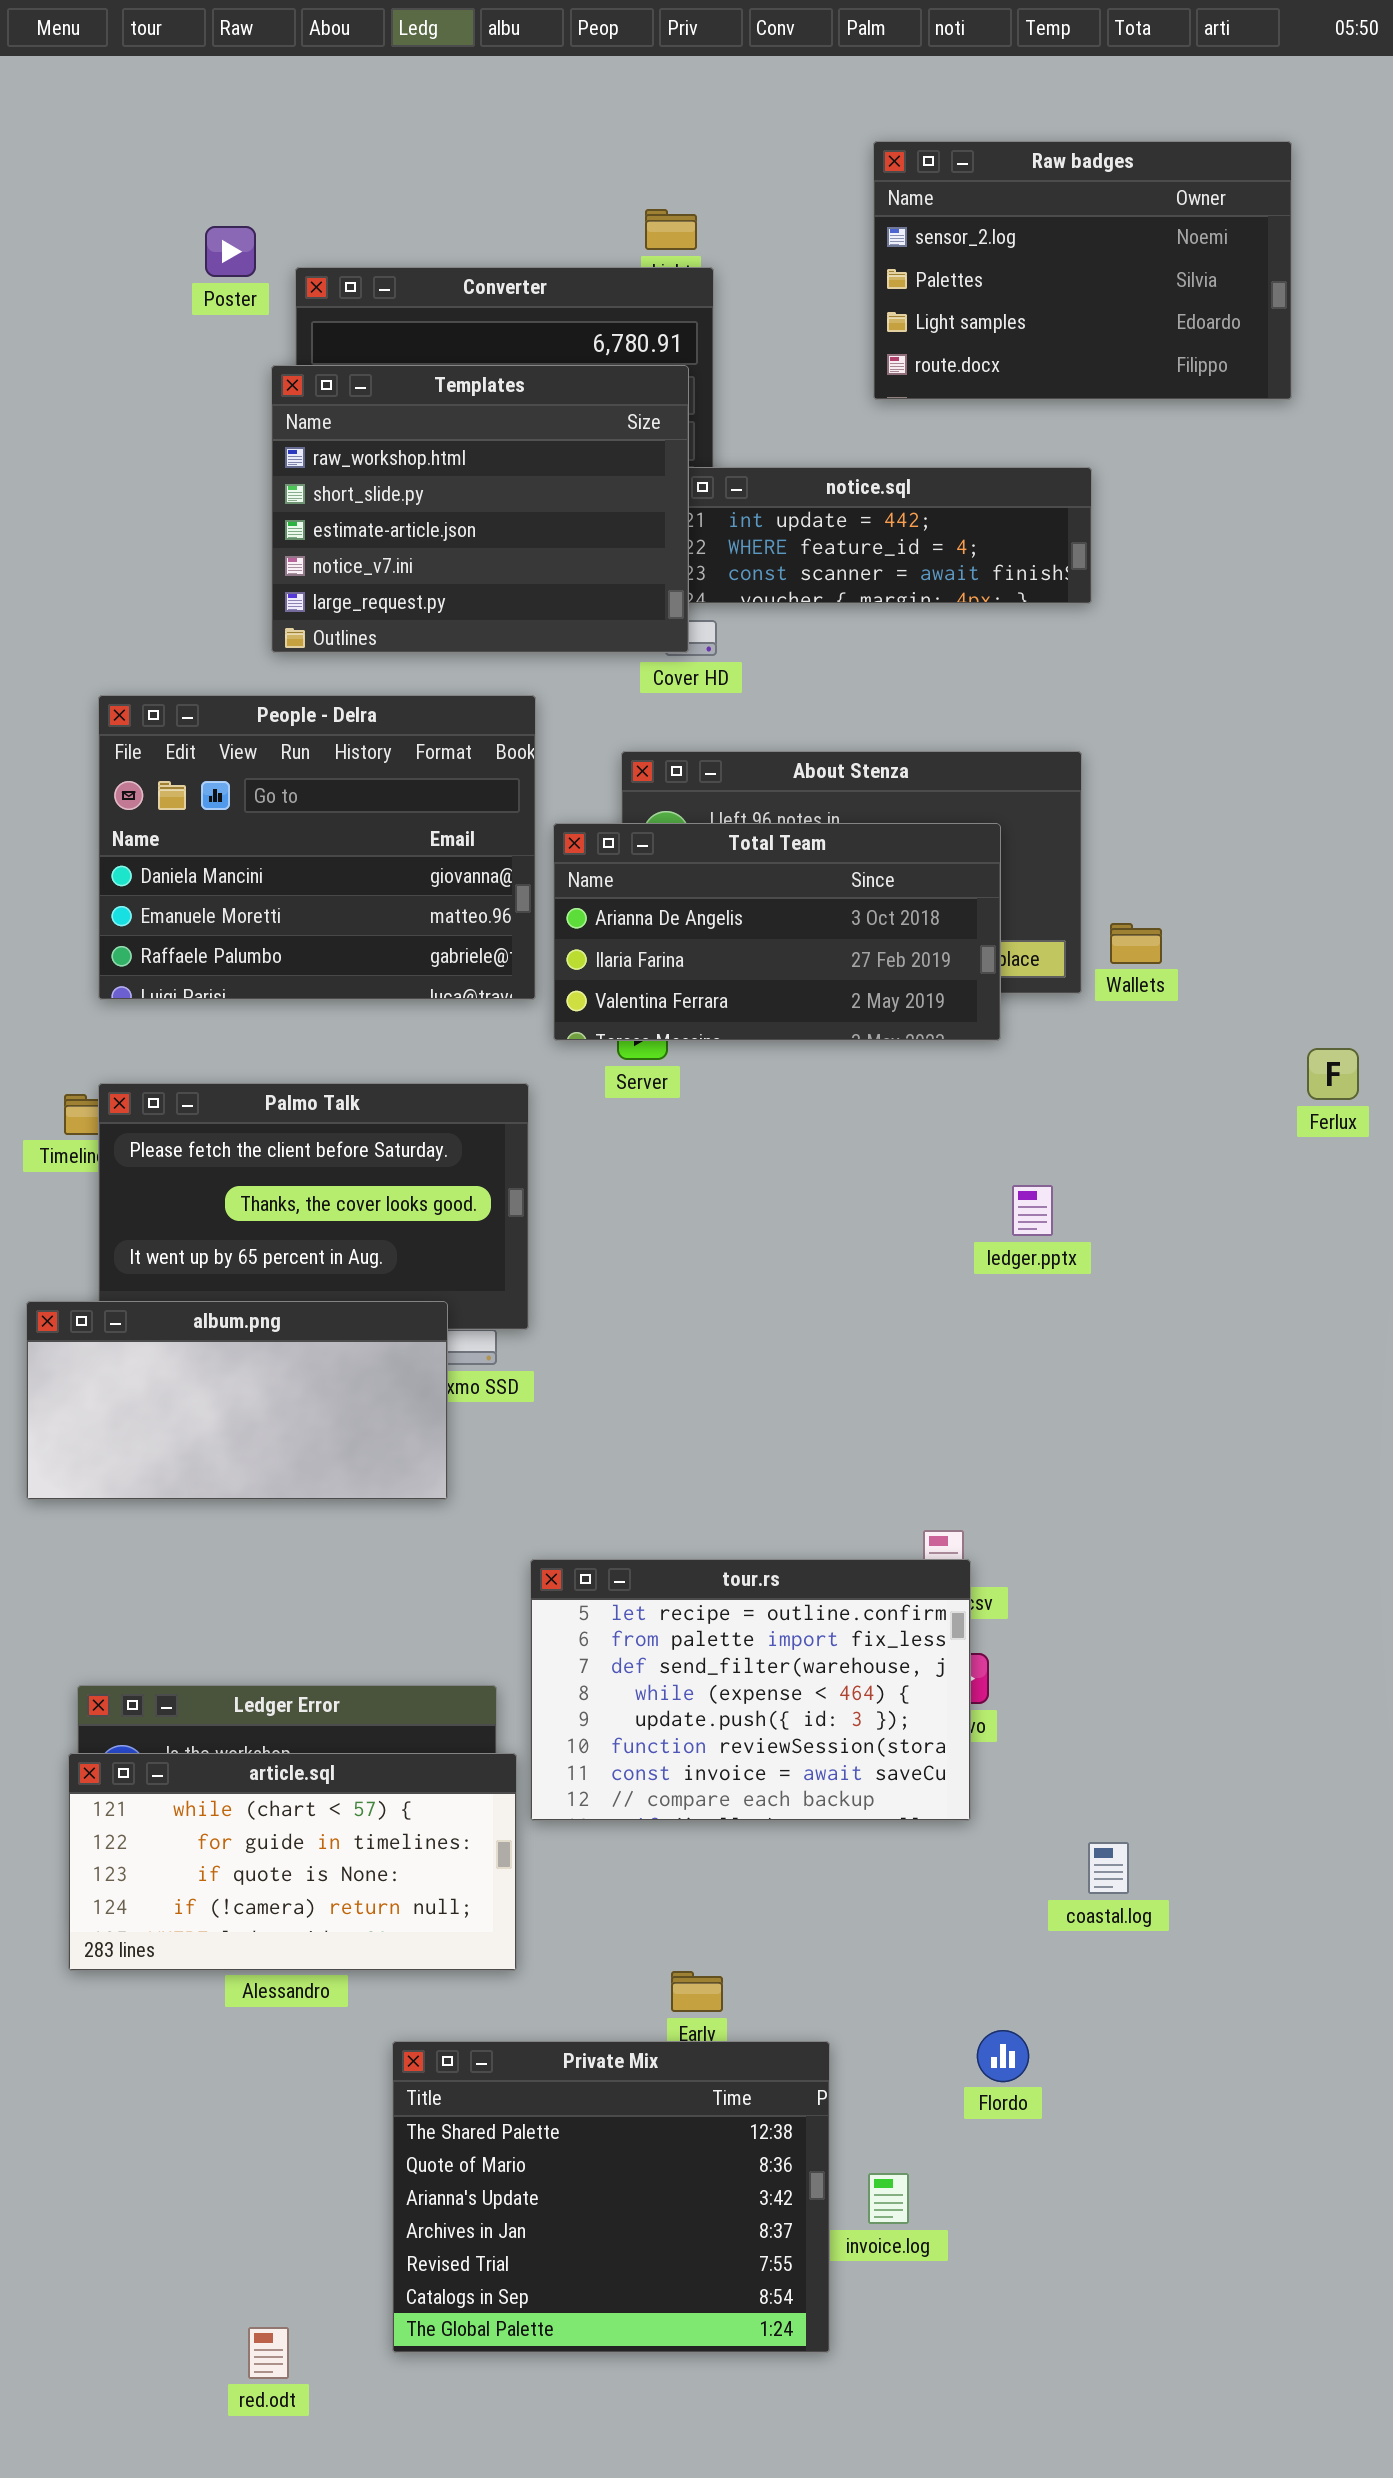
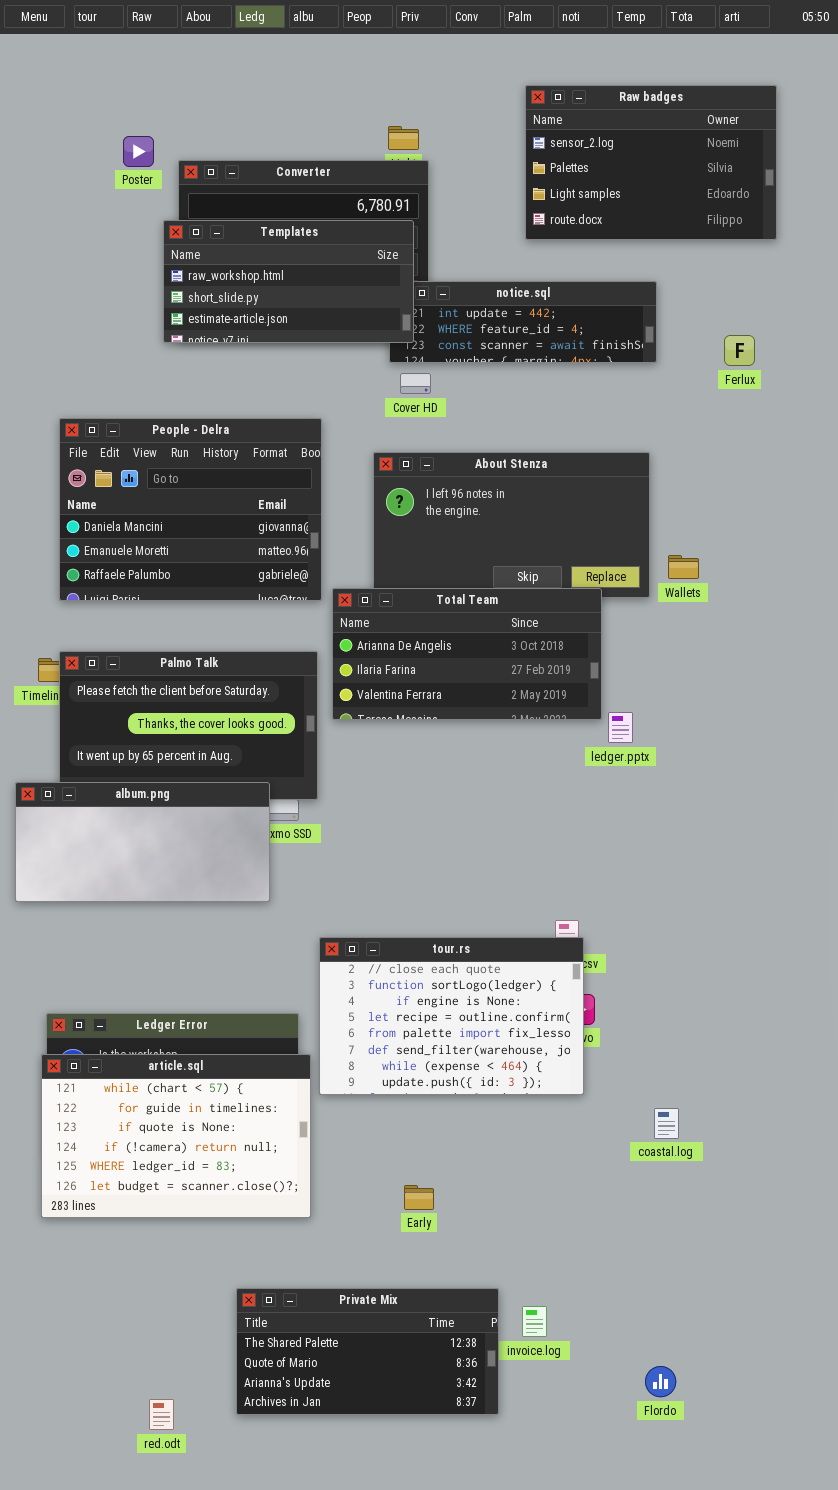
Templates: [271,365,689,653] -> [163,220,414,343], resized
Total Team: [553,823,1001,1041] -> [332,588,602,720], moved
Ferlux: [1307,1048,1359,1100] -> [724,335,755,366], moved
tour.rs: [530,1559,971,1821] -> [319,937,584,1095], scrolled up 3 rows
article.sql: [68,1753,517,1971] -> [41,1054,311,1218], resized
Flordo: [977,2030,1029,2082] -> [645,1366,676,1397], moved
Private Mix: [392,2041,830,2353] -> [236,1288,499,1415], resized

